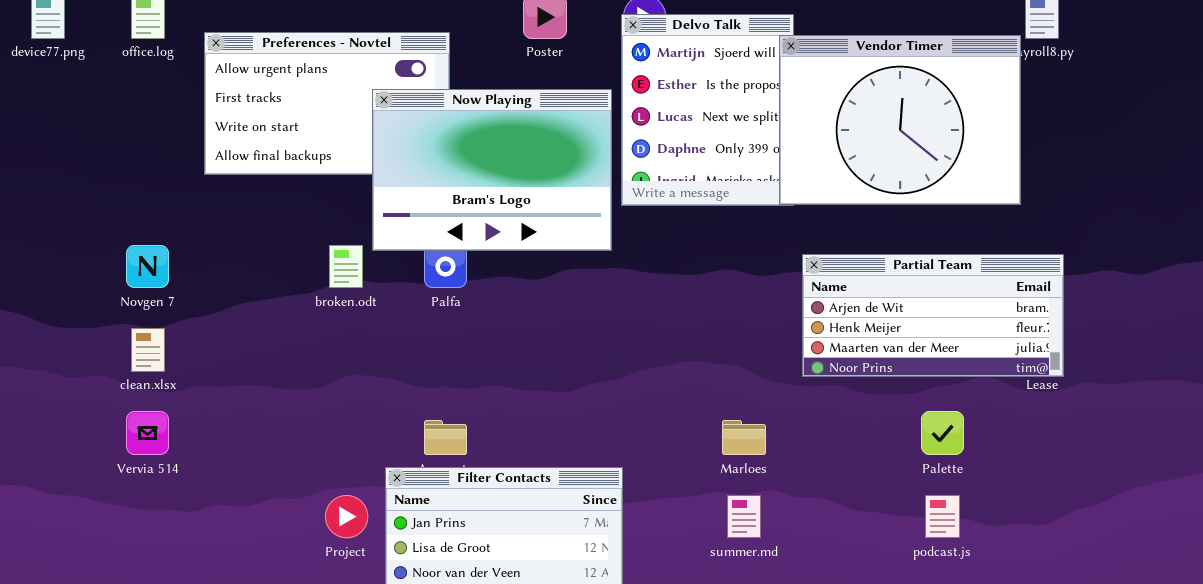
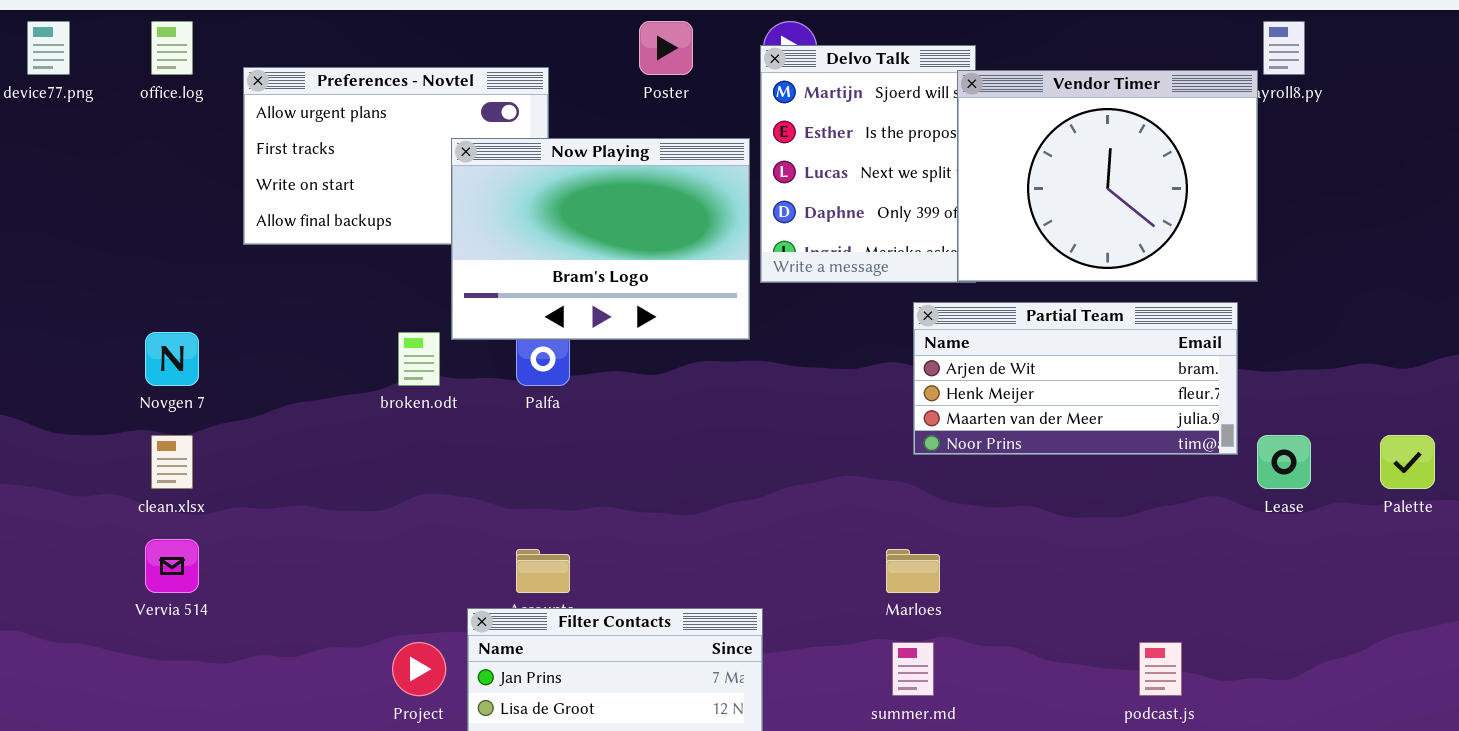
Partial Team: [802,254,1064,377] -> [913,302,1238,455], moved
Palette: [921,411,964,455] -> [1380,435,1435,489], moved

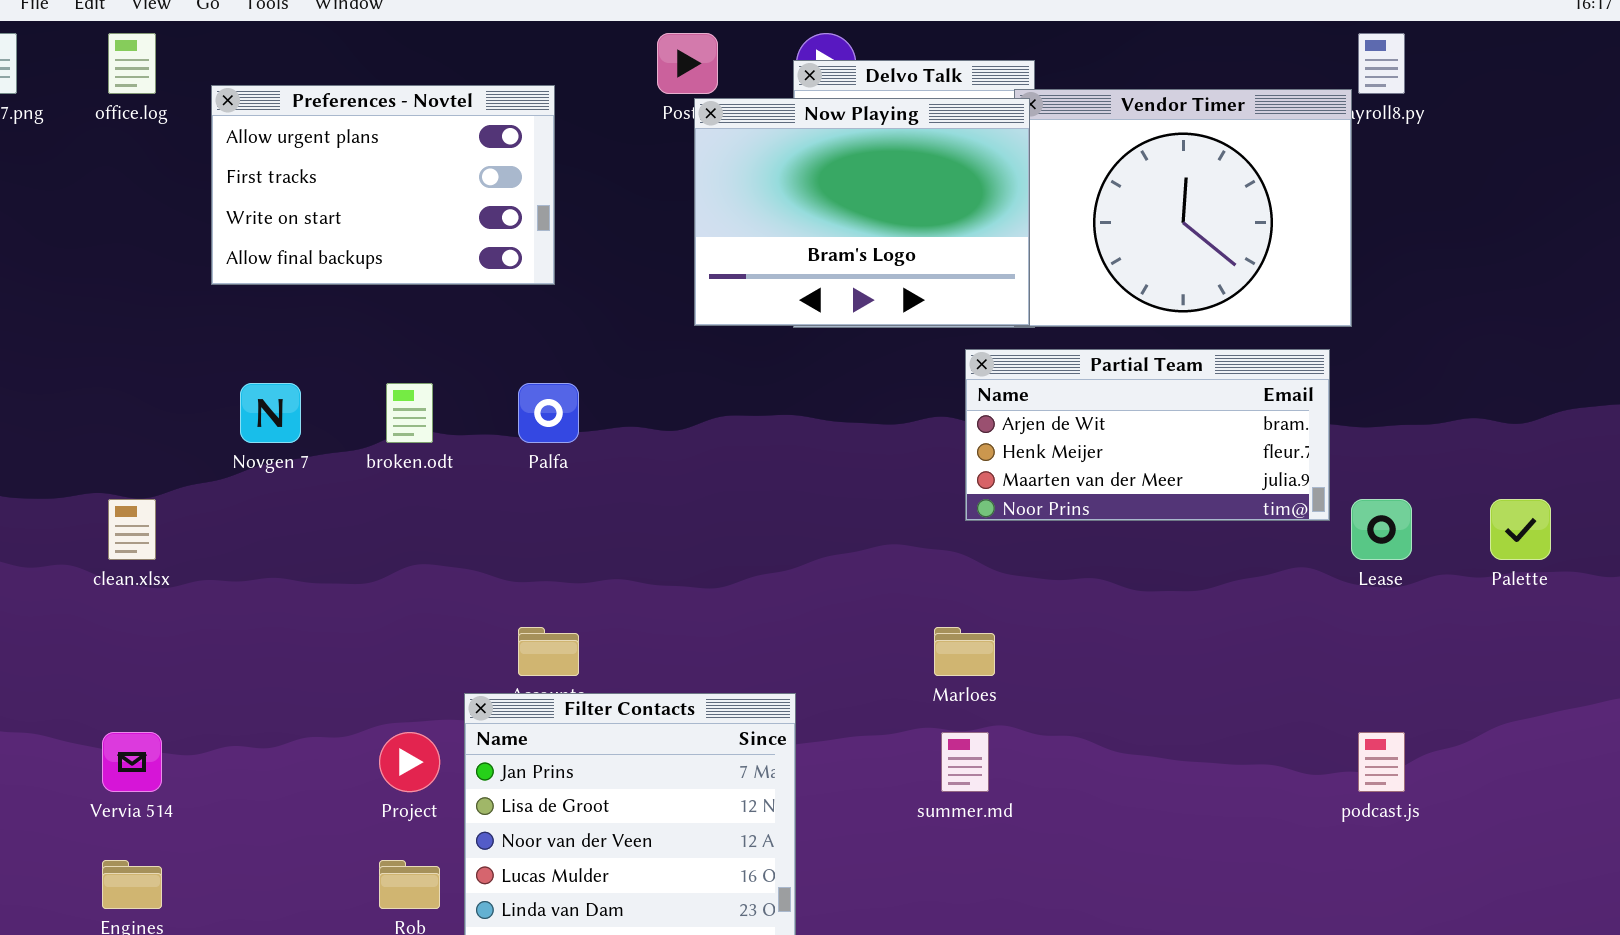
Now Playing: [451,138,750,340] -> [694,98,1030,326], moved
Novgen 7: [145,332,199,386] -> [240,383,301,443], moved
Vervia 514: [145,539,199,593] -> [102,732,162,792], moved
podcast.js: [1139,642,1182,696] -> [1358,732,1405,792], moved

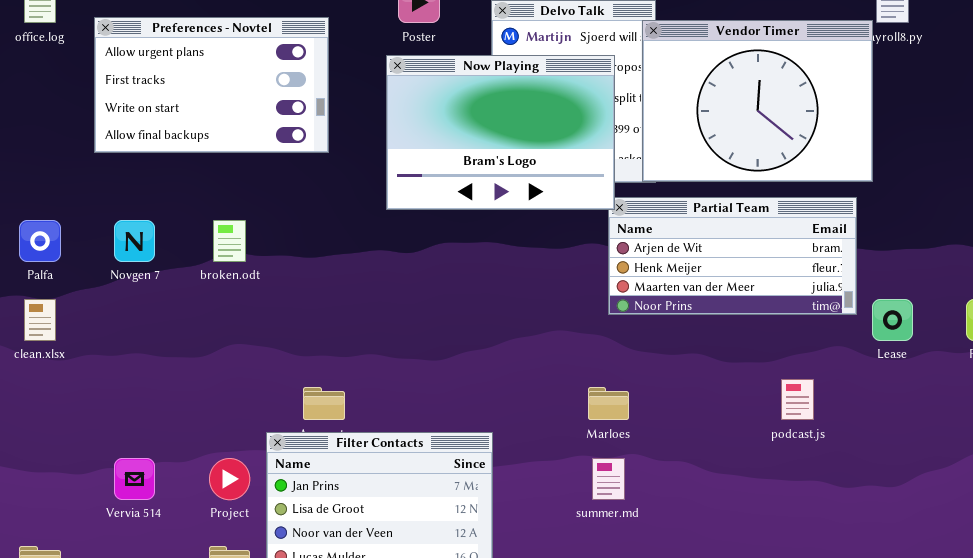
Now Playing: [694,98,1030,326] -> [386,55,615,210], moved
Palfa: [518,383,579,443] -> [19,220,61,262], moved
Vervia 514: [102,732,162,792] -> [114,458,155,500], moved
podcast.js: [1358,732,1405,792] -> [781,379,814,420], moved

